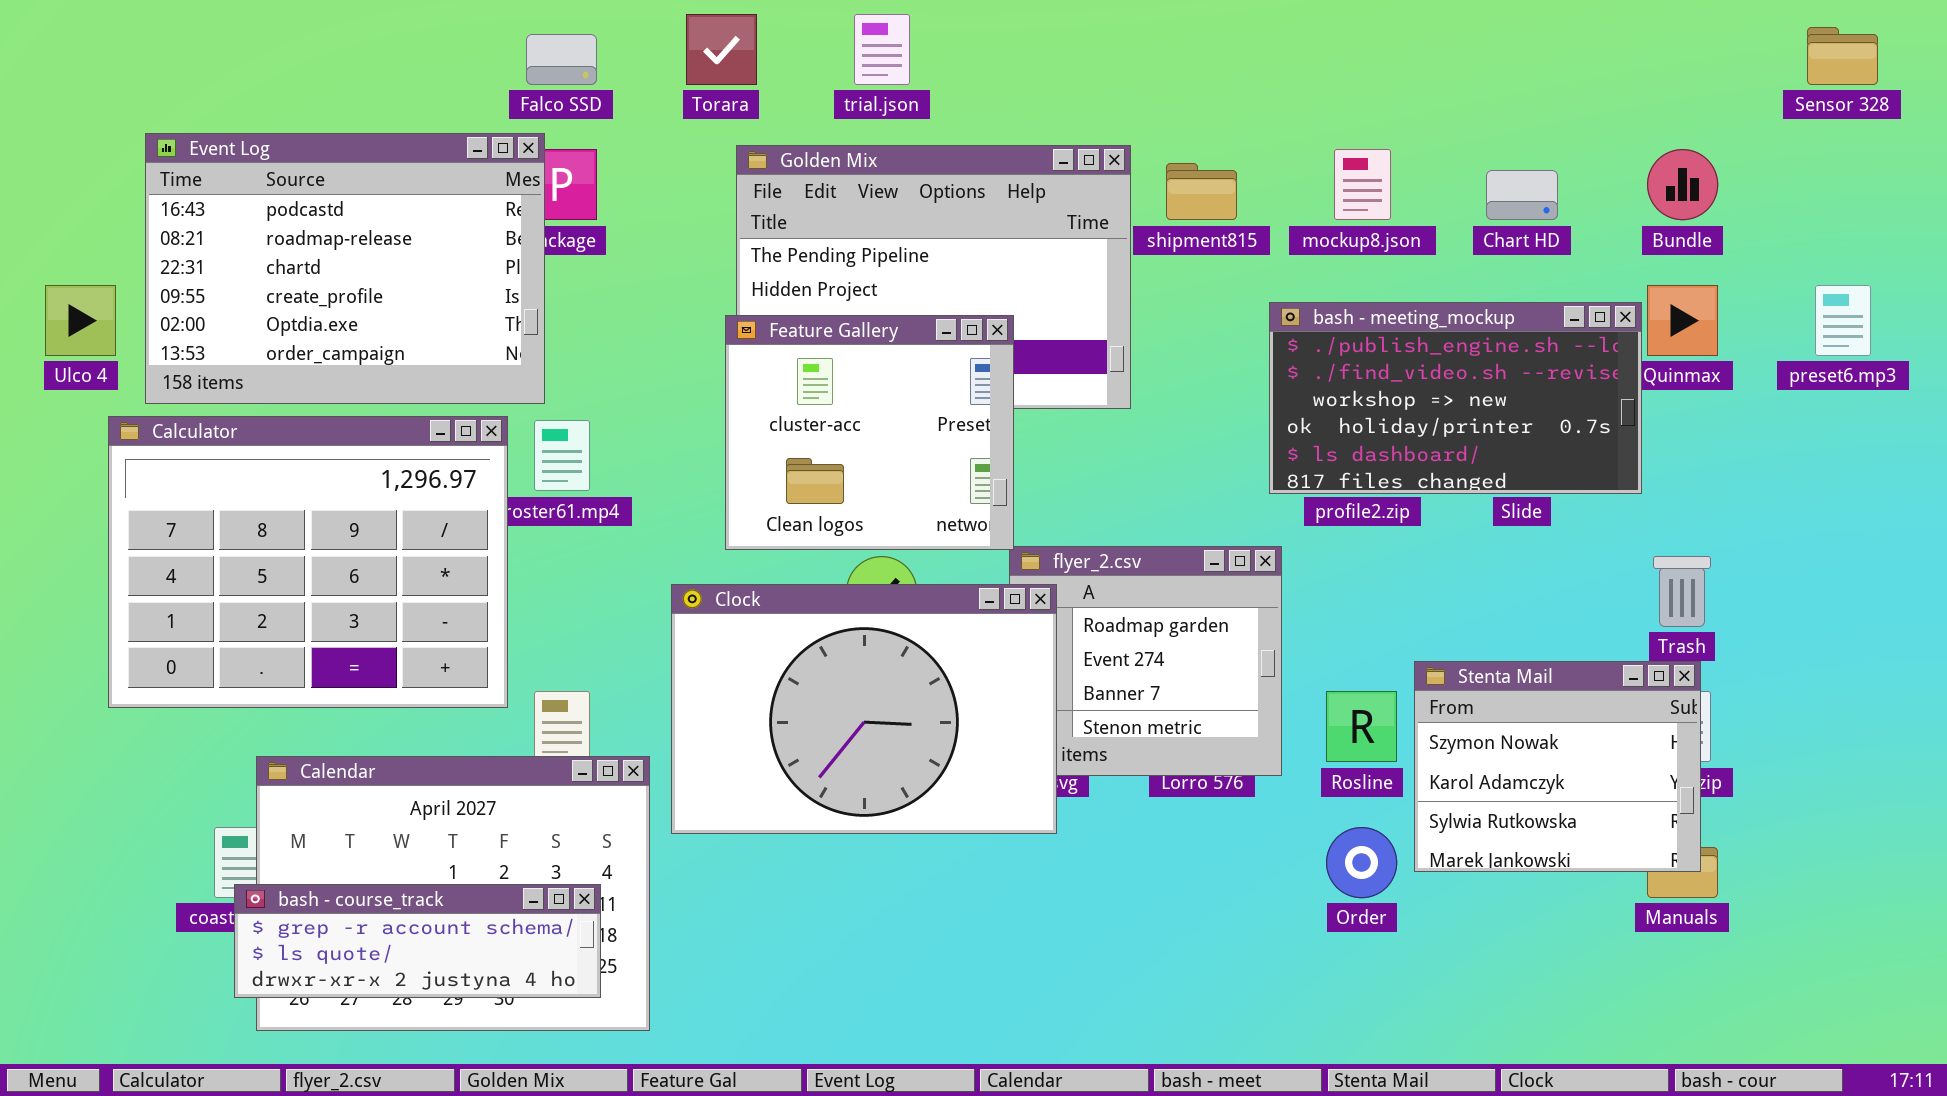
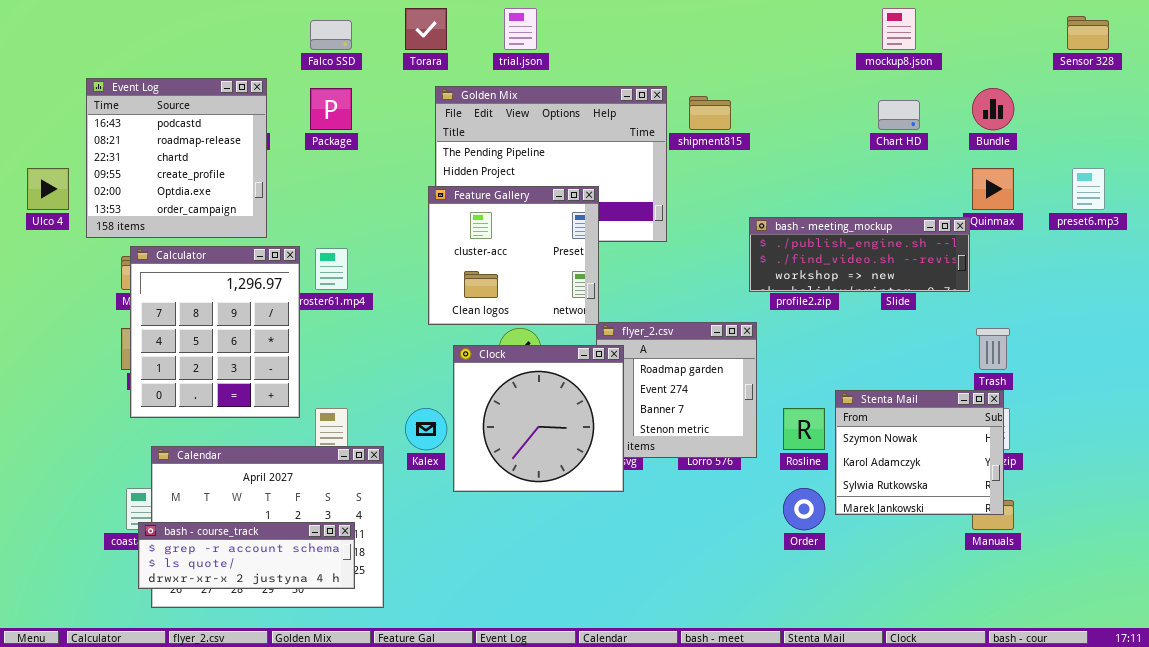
Event Log: [145,133,545,404] -> [86,78,267,238], resized
mockup8.json: [1334,149,1391,220] -> [882,8,916,50], moved
bash - meeting_mockup: [1269,302,1642,494] -> [749,217,970,292], resized
Calculator: [108,416,508,708] -> [130,246,300,418], resized
Clock: [671,584,1057,834] -> [453,345,624,492], resized

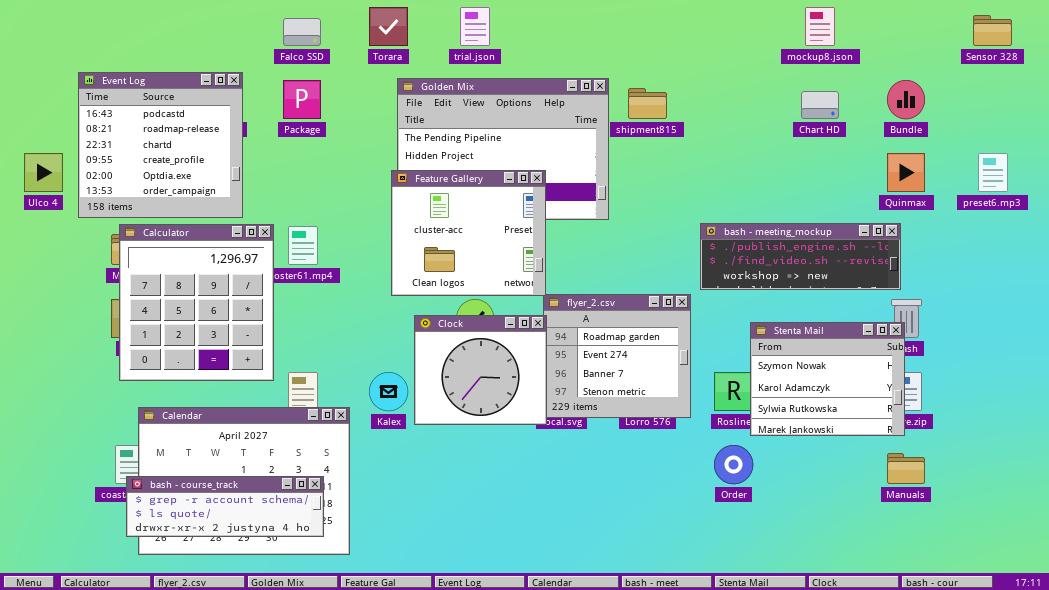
bash - meeting_mockup: [749,217,970,292] -> [700,223,901,290], moved
Clock: [453,345,624,492] -> [414,315,547,425], resized
Stenta Mail: [835,390,1004,515] -> [750,322,905,436], moved

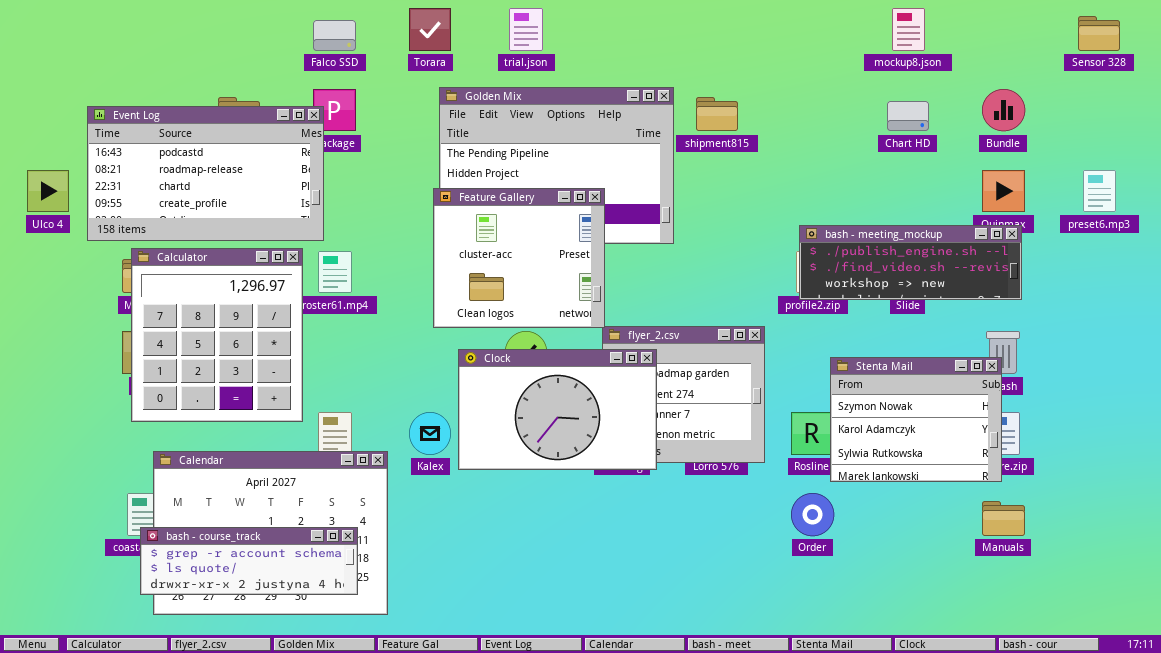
Event Log: [78,72,243,218] -> [87,106,324,241], resized
bash - meeting_mockup: [700,223,901,290] -> [799,225,1022,300], moved
Clock: [414,315,547,425] -> [458,349,657,470], resized

